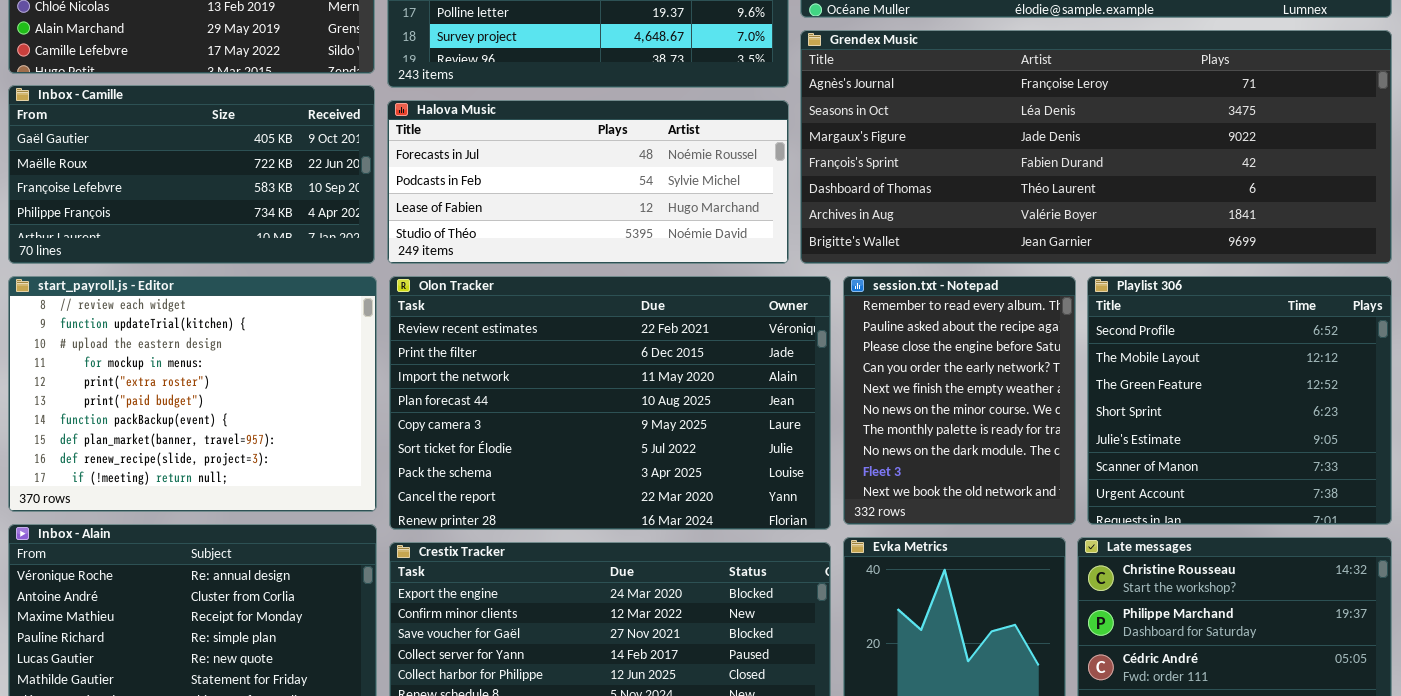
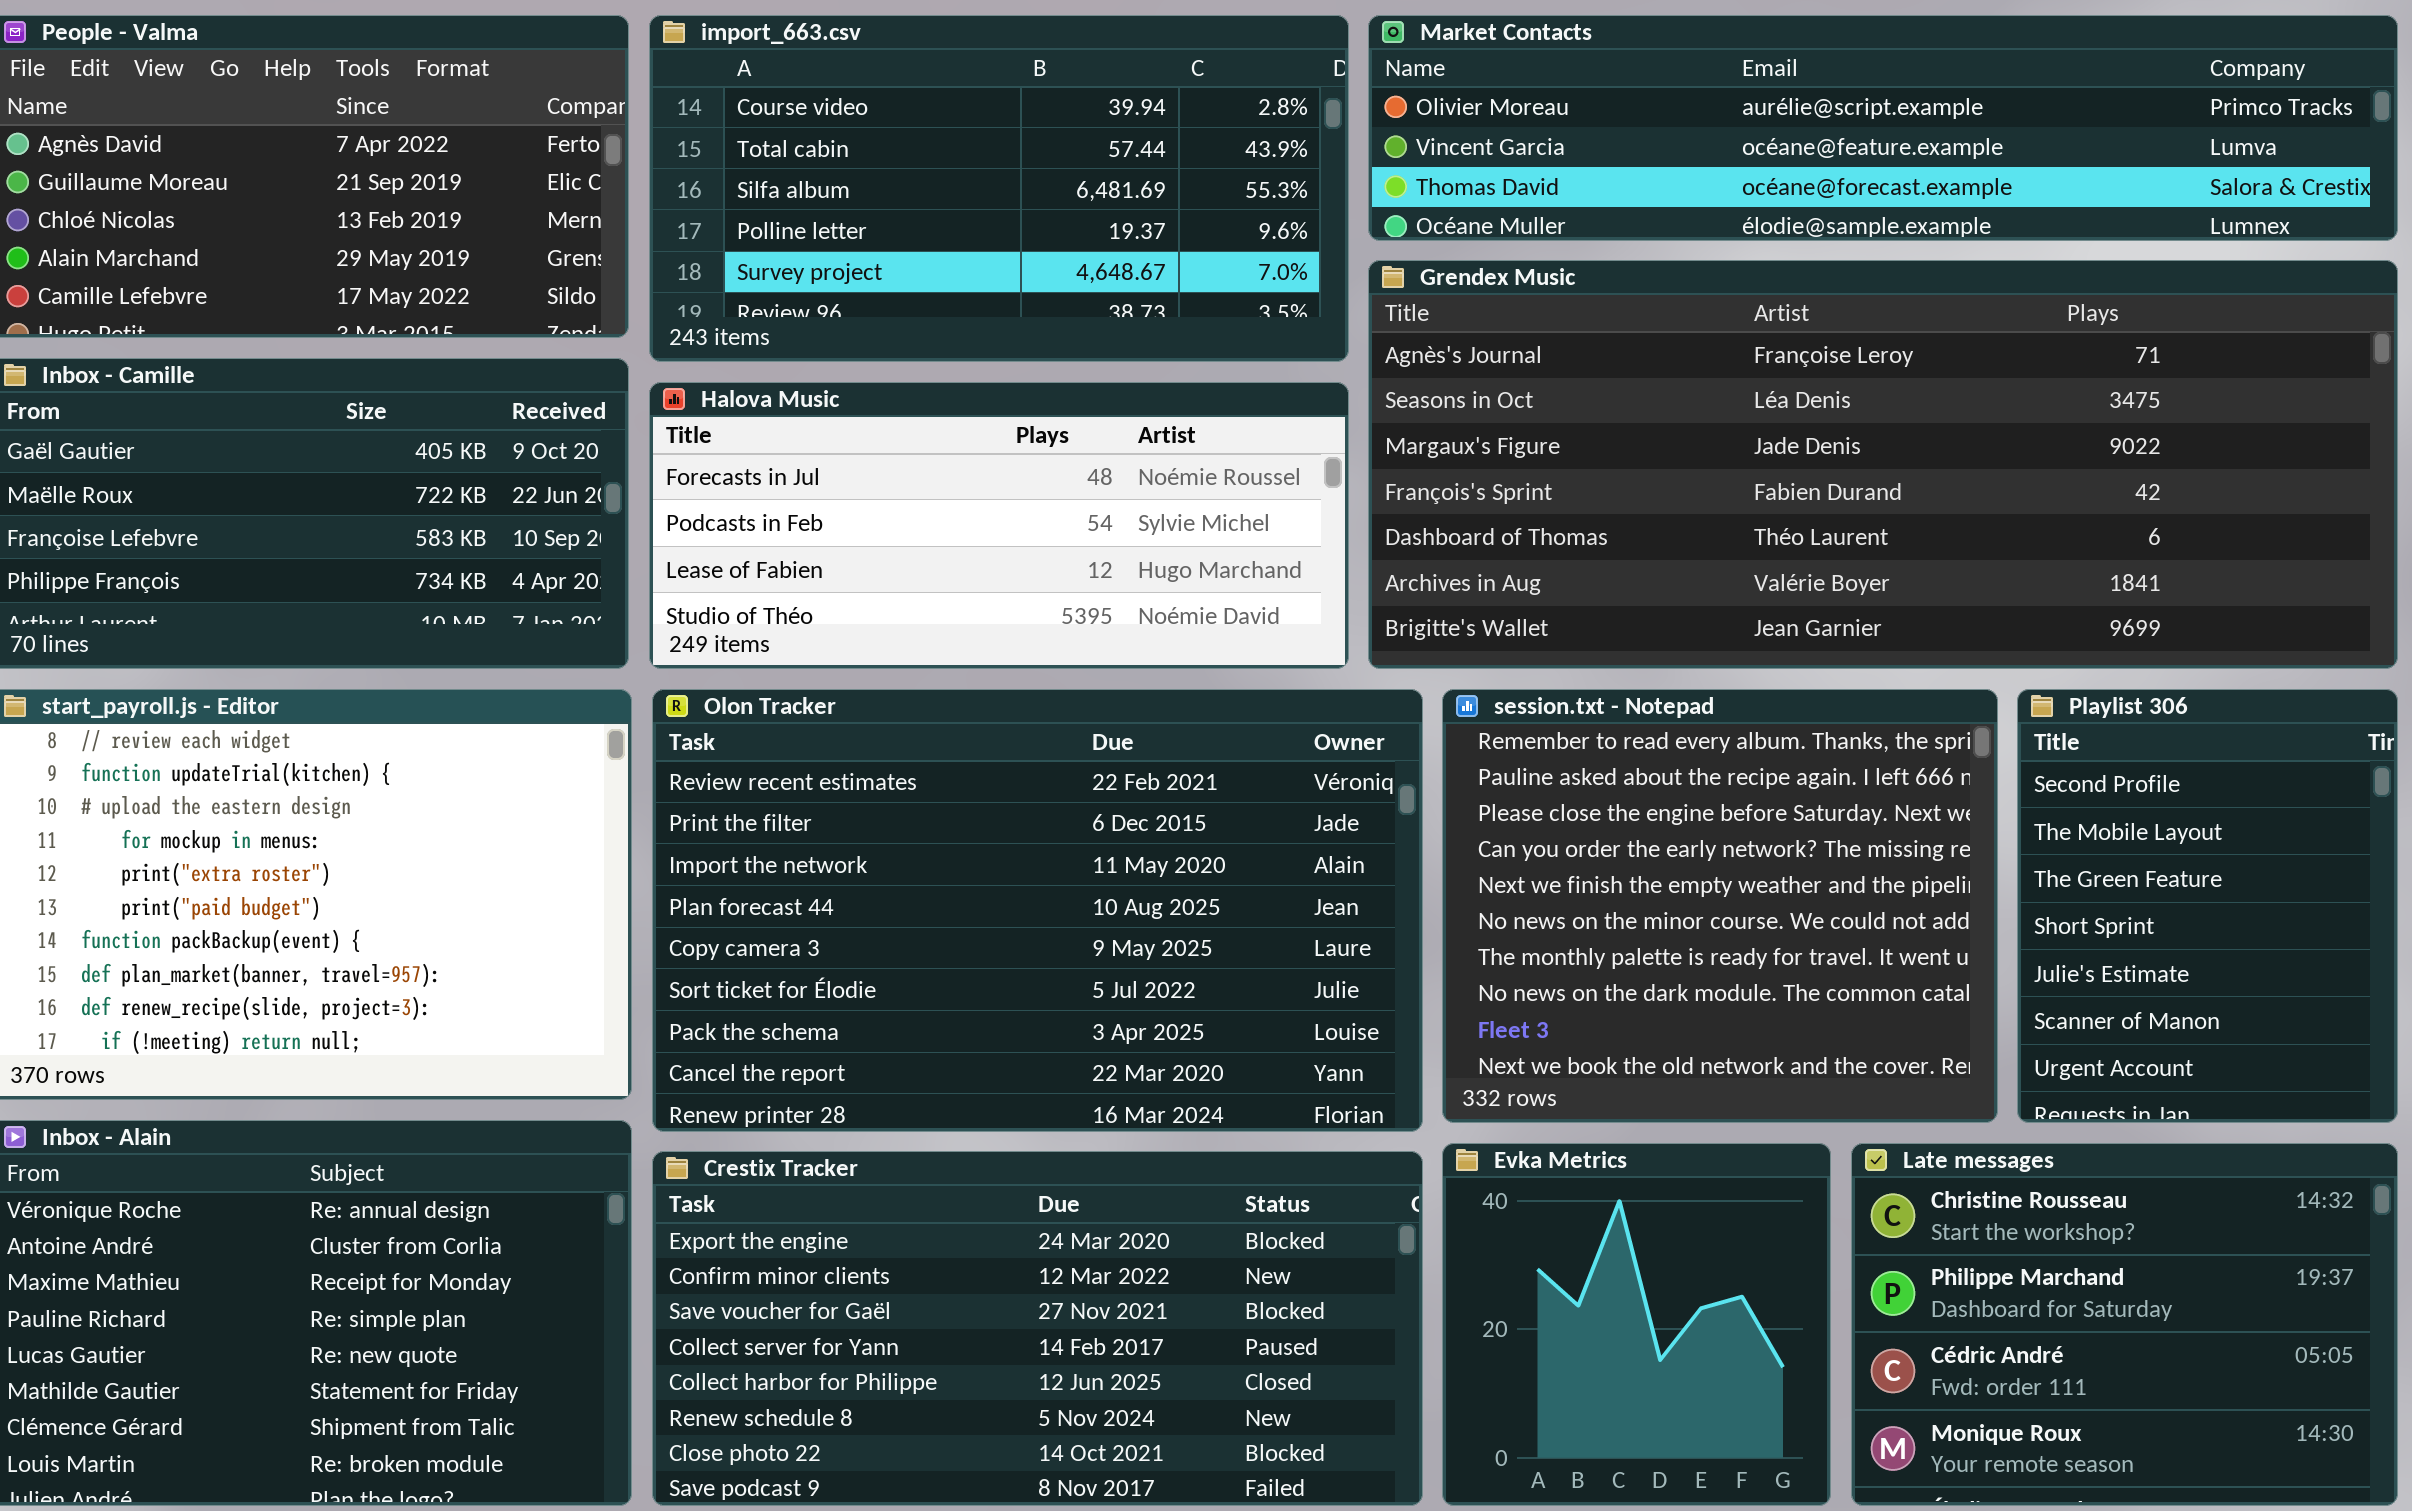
session.txt - Notepad: [843,276,1076,525] -> [1442,689,1998,1123], resized
Playlist 306: [1087,276,1392,525] -> [2017,689,2398,1123], resized

